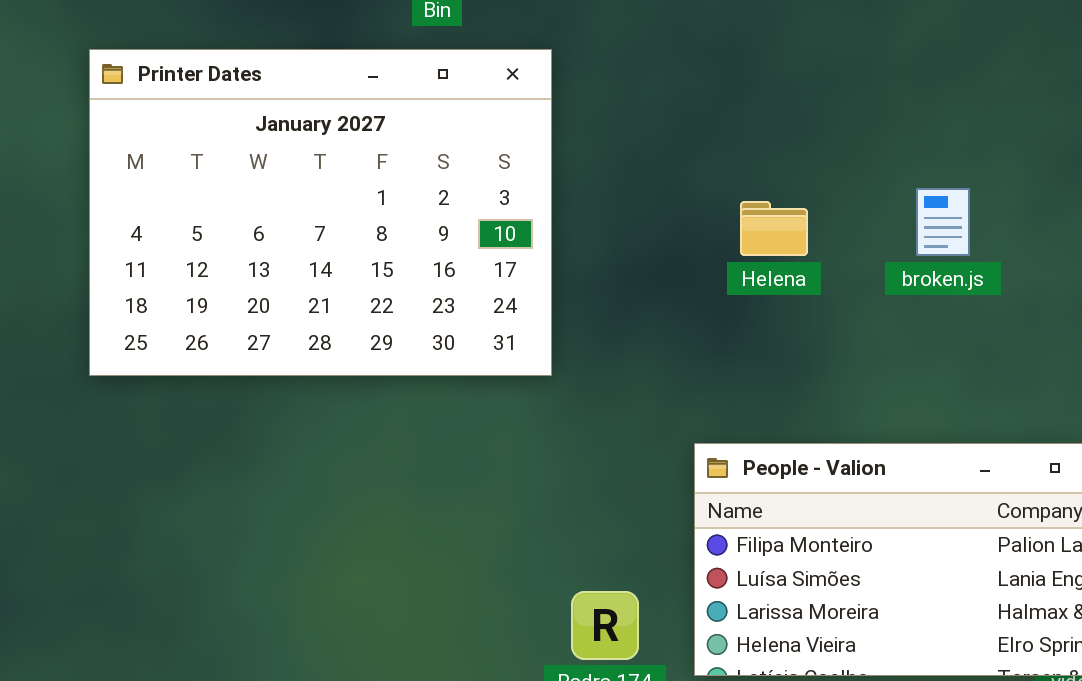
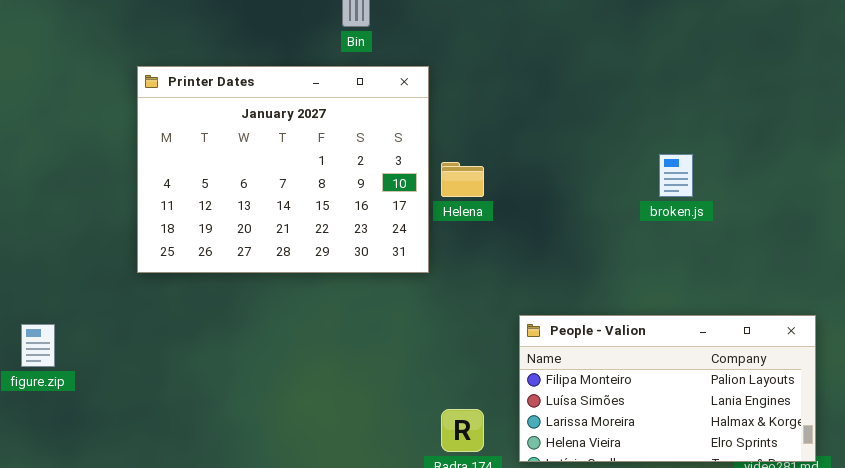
Helena: [740,201,808,256] -> [441,162,484,197], moved

